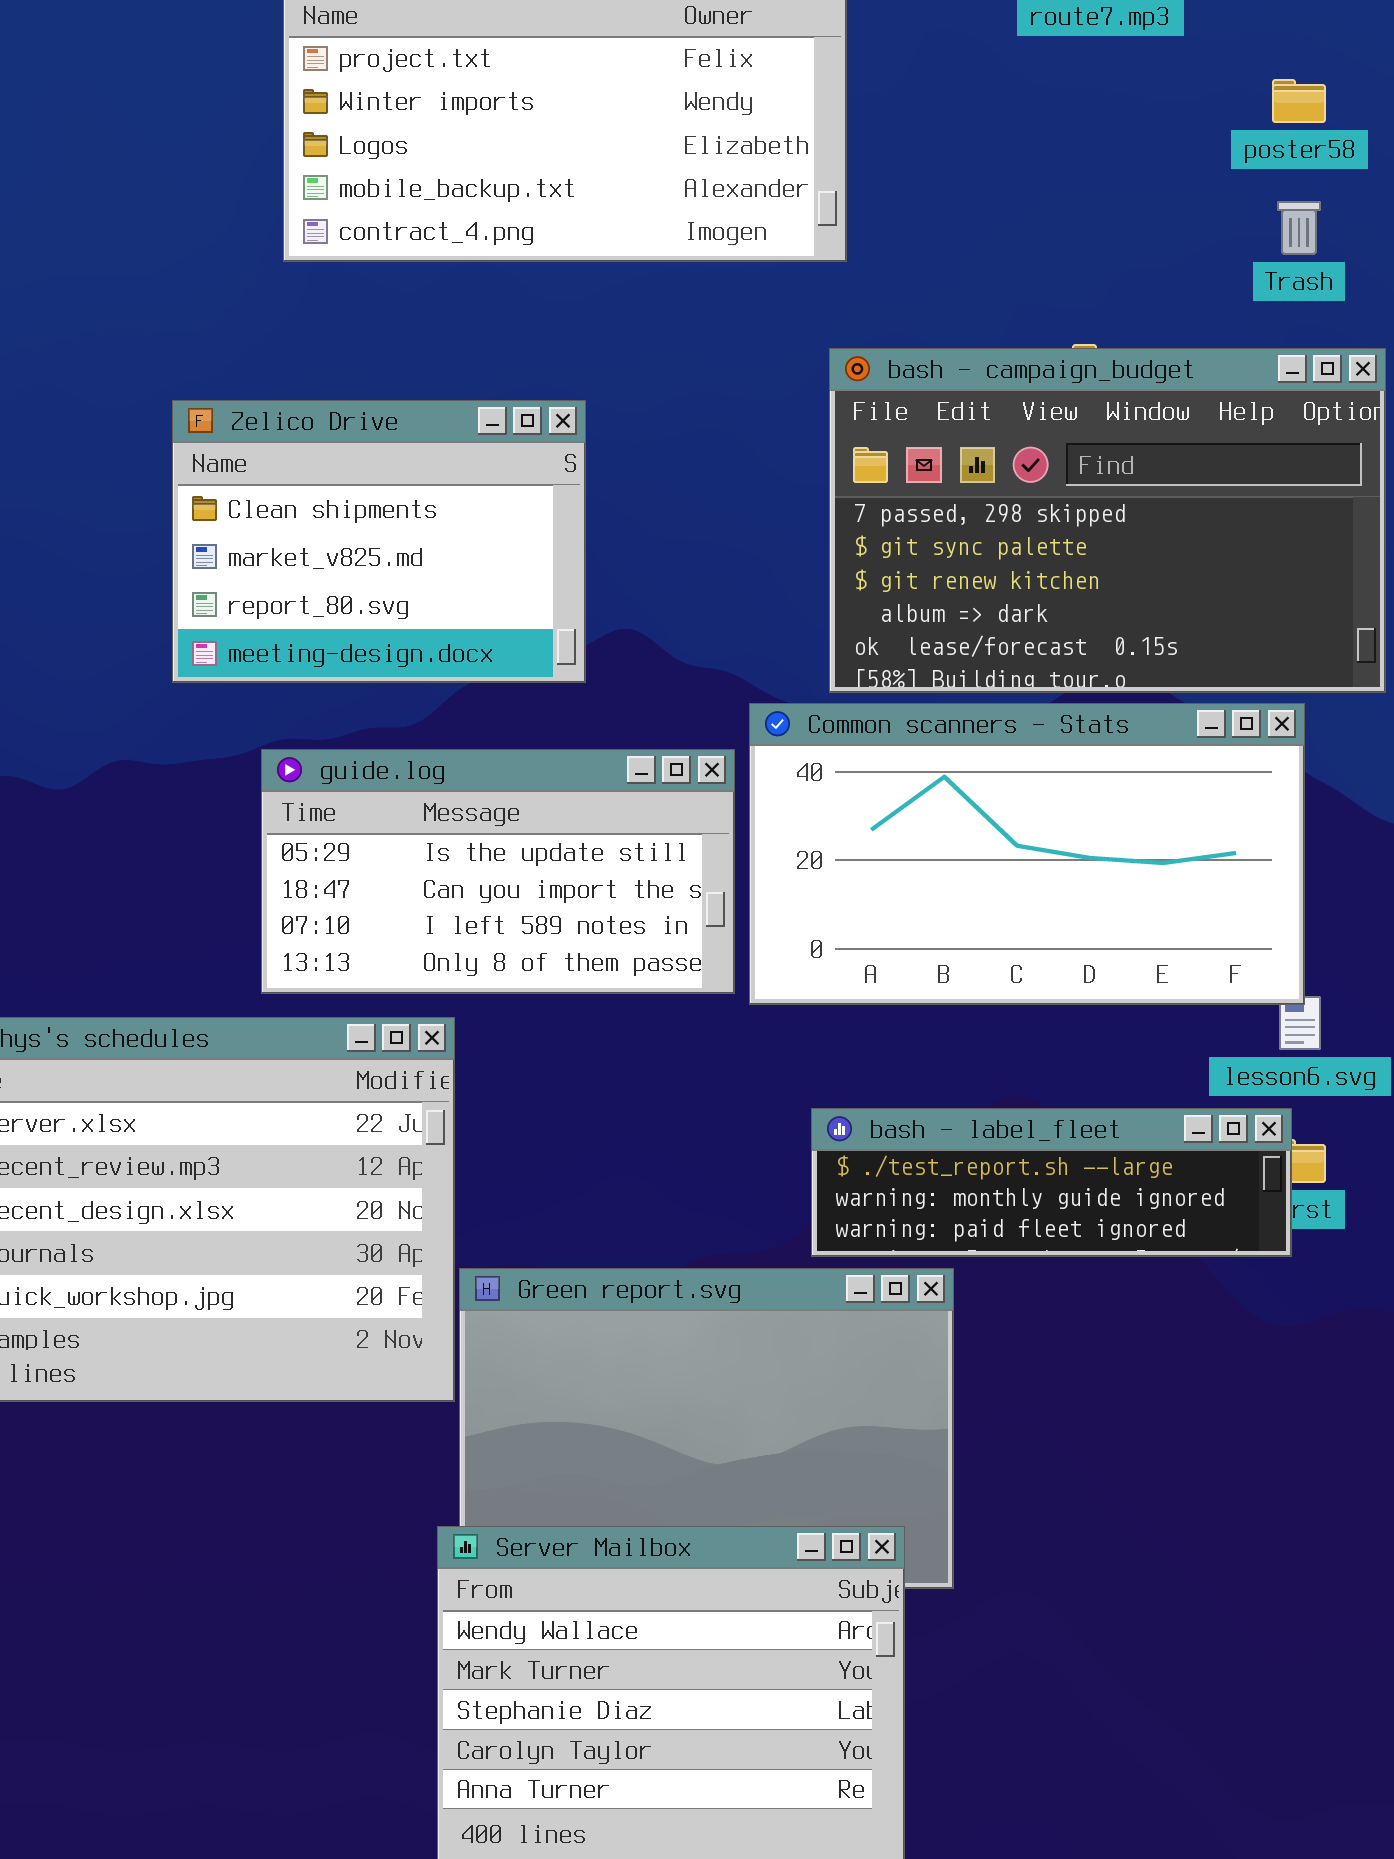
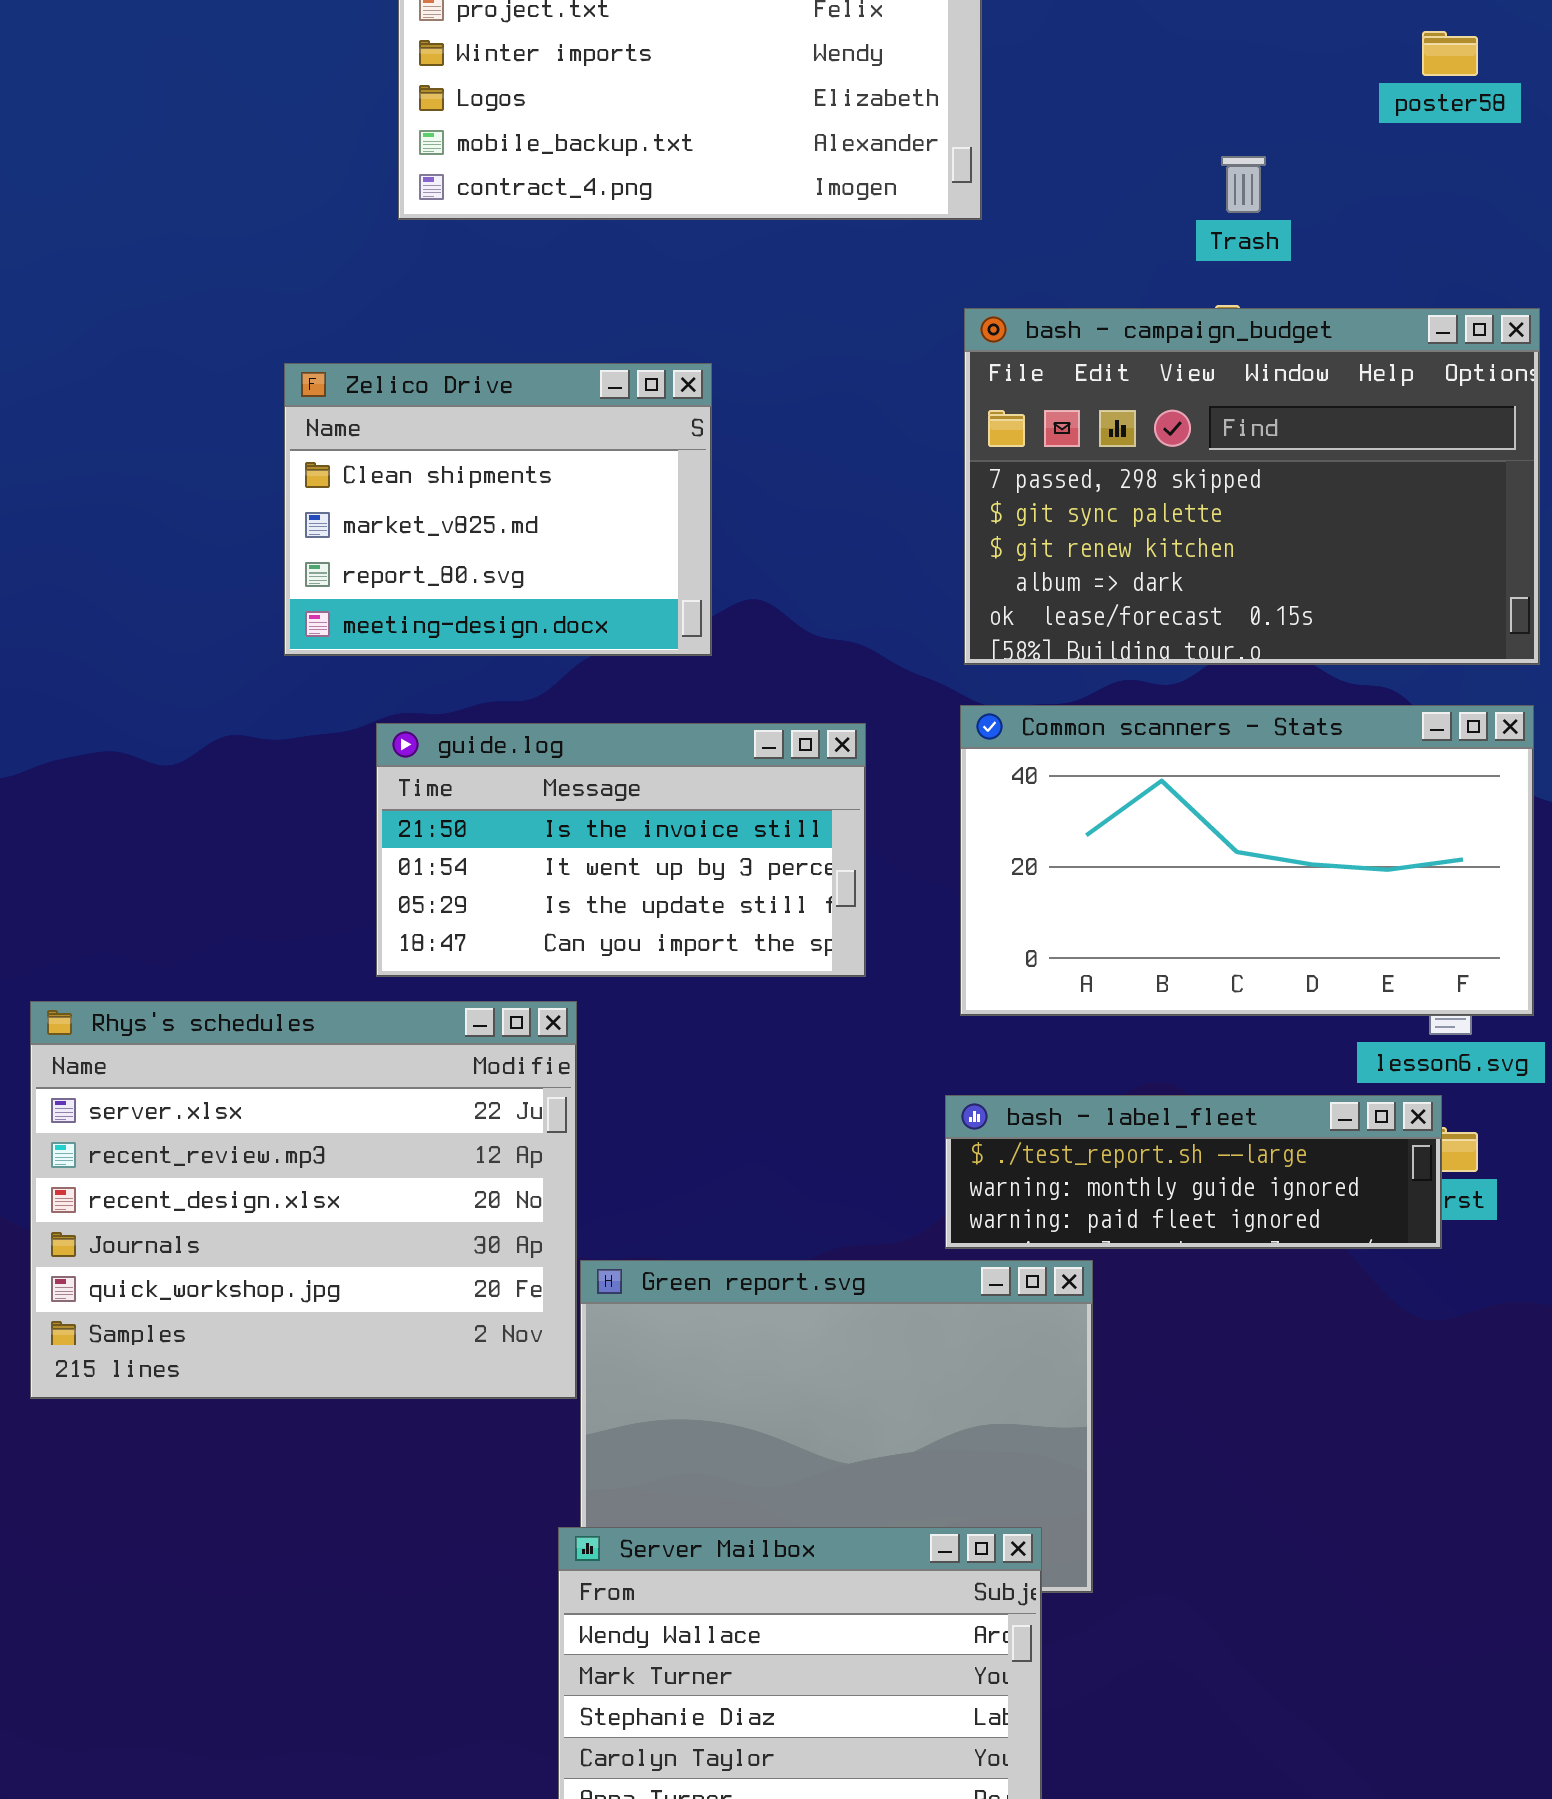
Trash: [1277,201,1321,255] -> [1221,156,1266,213], moved
Common scanners - Stats: [749,703,1305,1005] -> [960,705,1534,1016], moved
guide.log: [261,749,735,994] -> [376,723,866,977], scrolled up 2 rows

